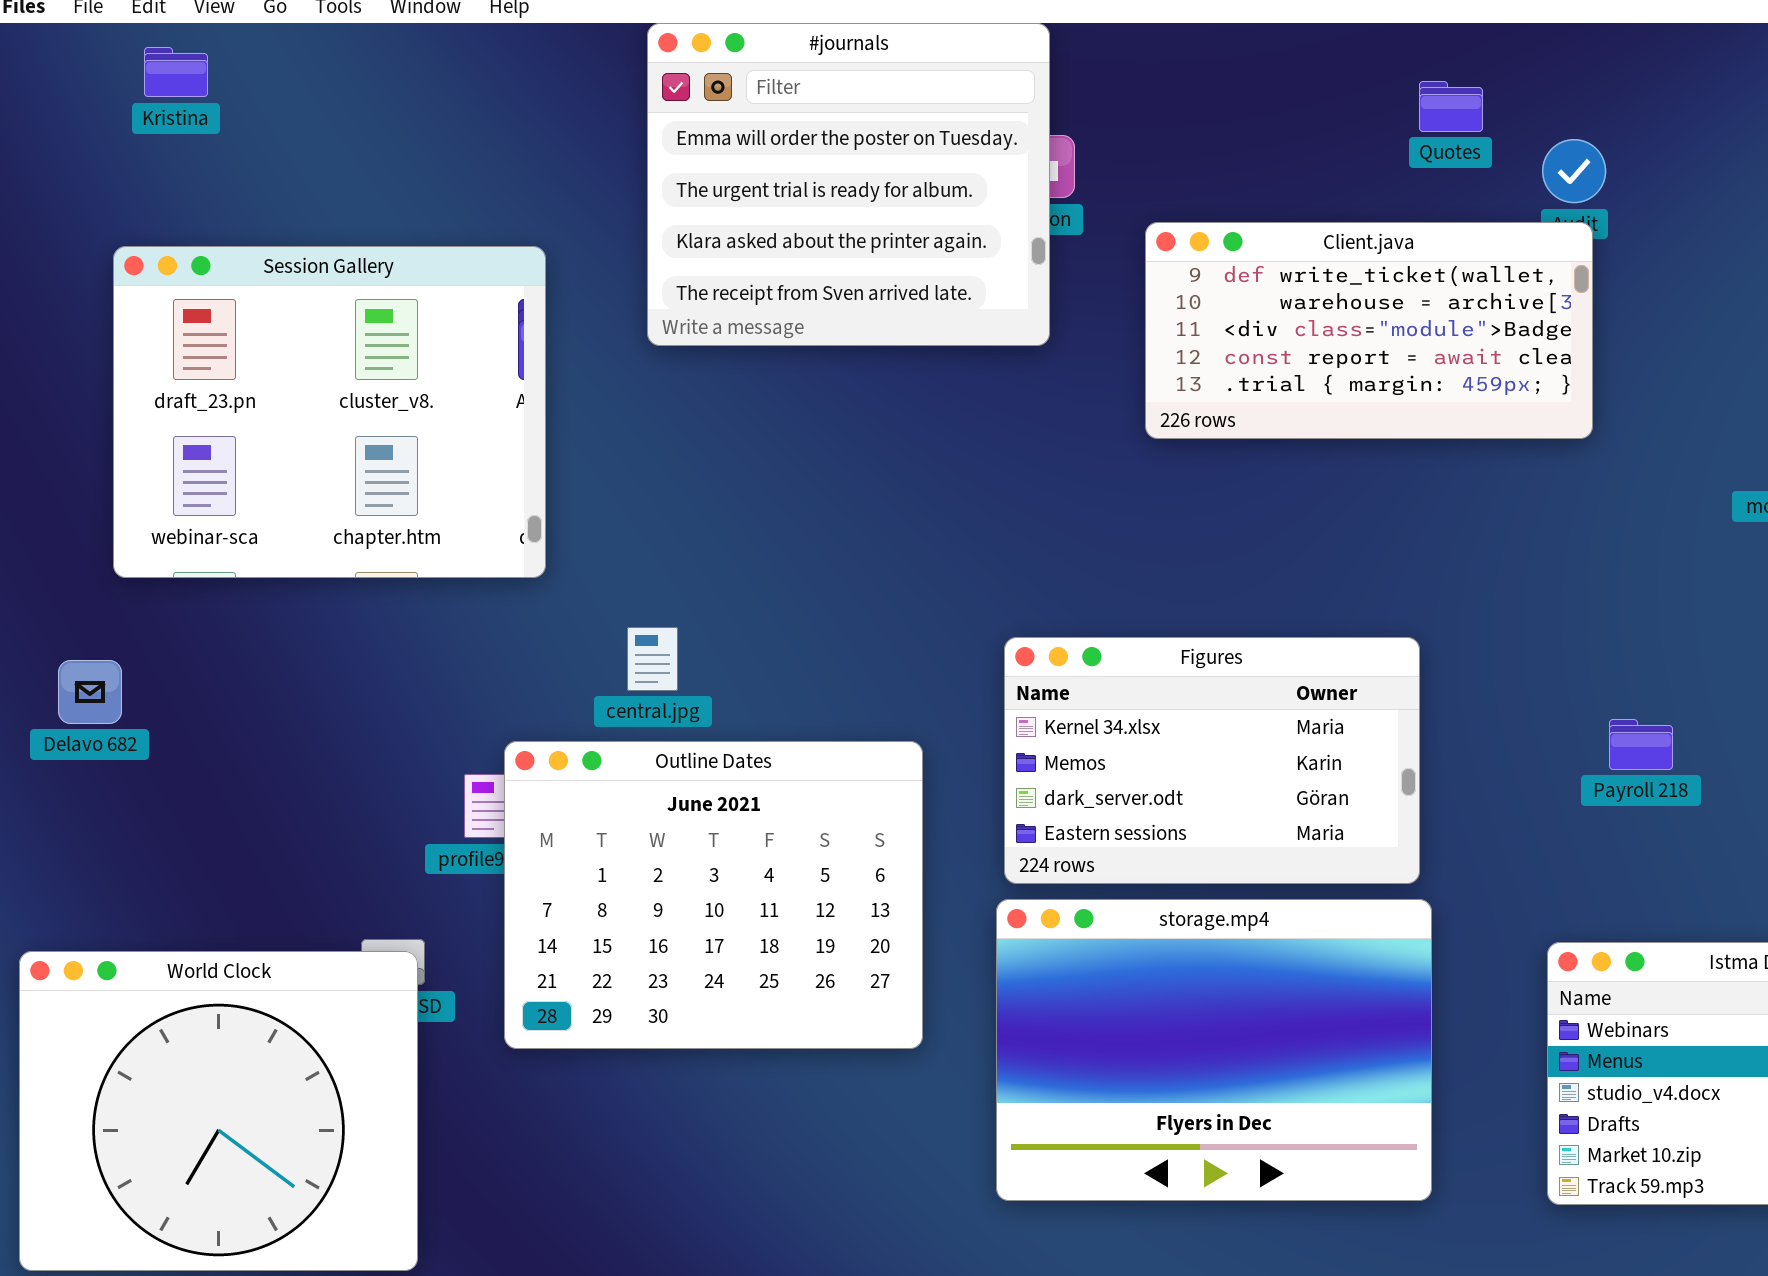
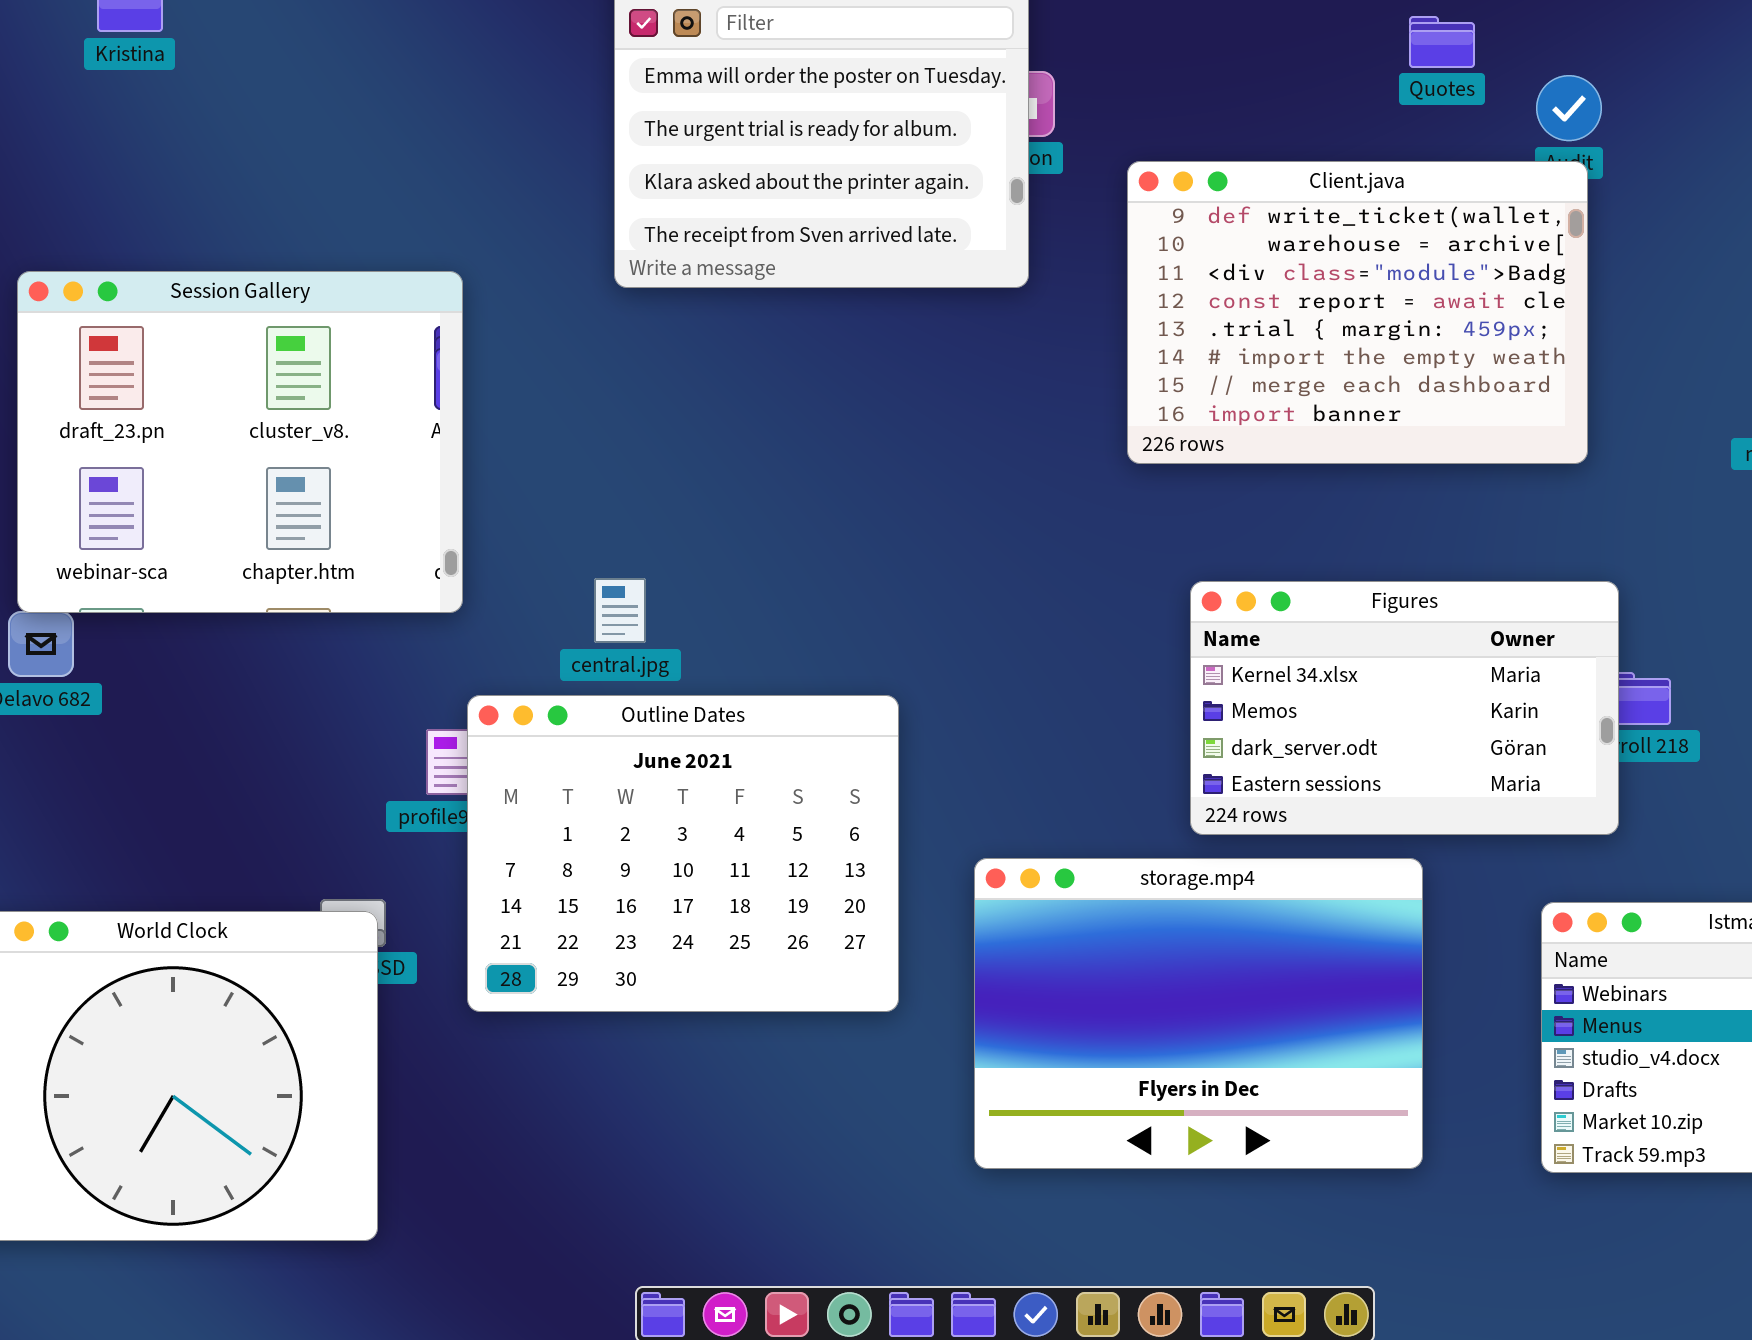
Client.java: [1145,222,1593,439] -> [1127,161,1588,464], resized
Session Gallery: [113,246,546,578] -> [17,271,463,613], moved
Figures: [1004,637,1420,884] -> [1190,581,1619,835], moved

